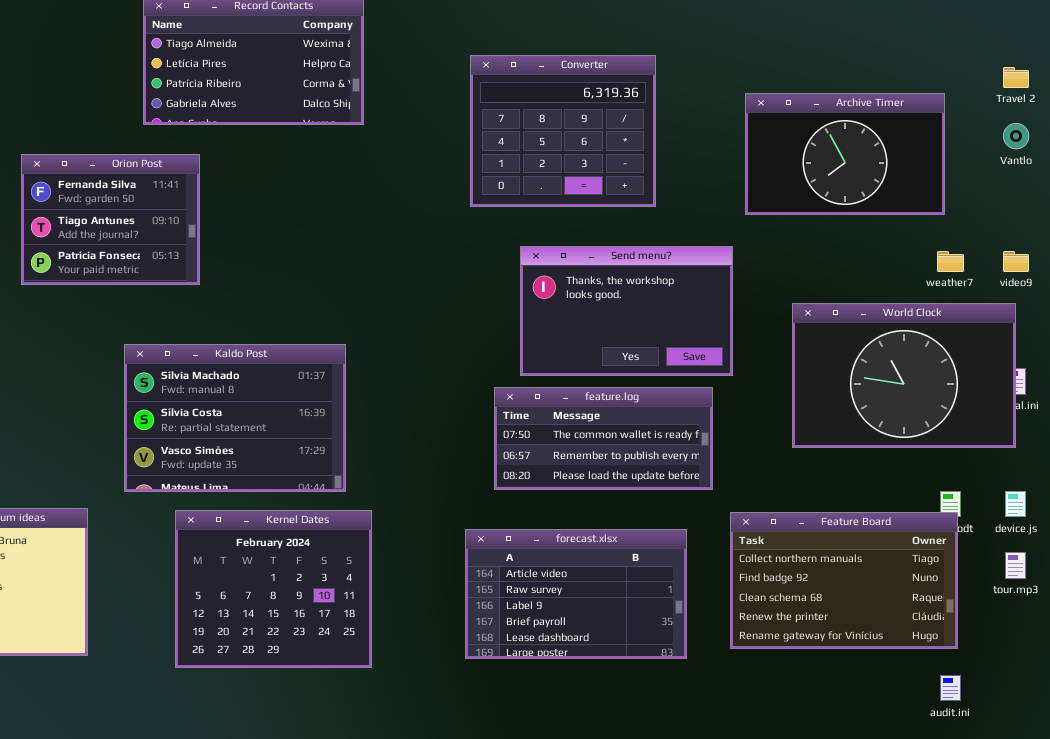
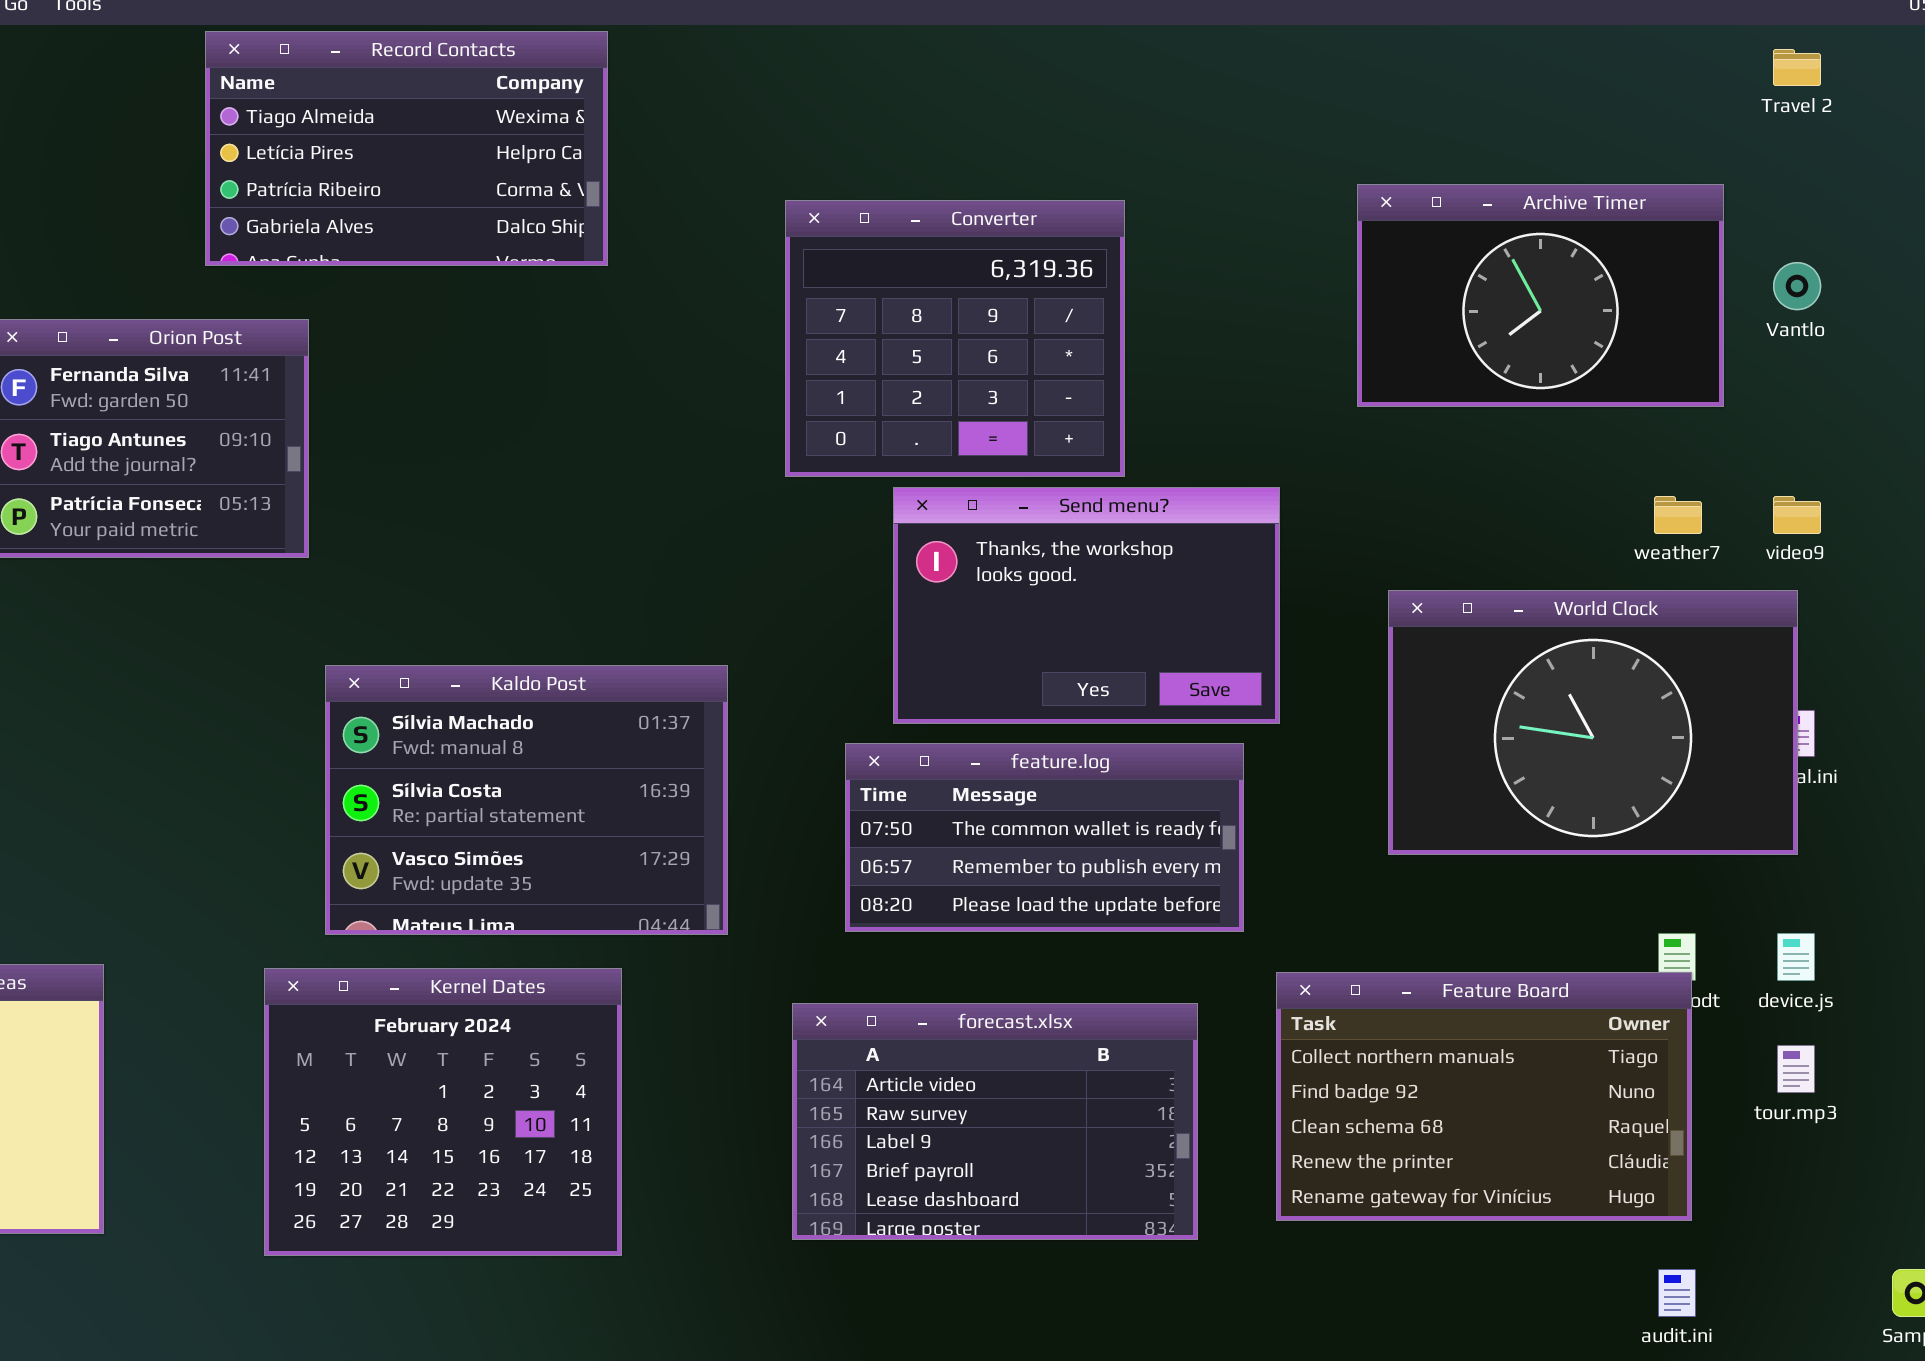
Converter: [470,55,656,207] -> [785,200,1125,477], moved
Travel 2: [1003,67,1029,88] -> [1773,49,1821,86], moved
Archive Timer: [745,93,945,215] -> [1357,184,1724,407], moved
Kaldo Post: [124,344,346,492] -> [325,665,728,935], moved

